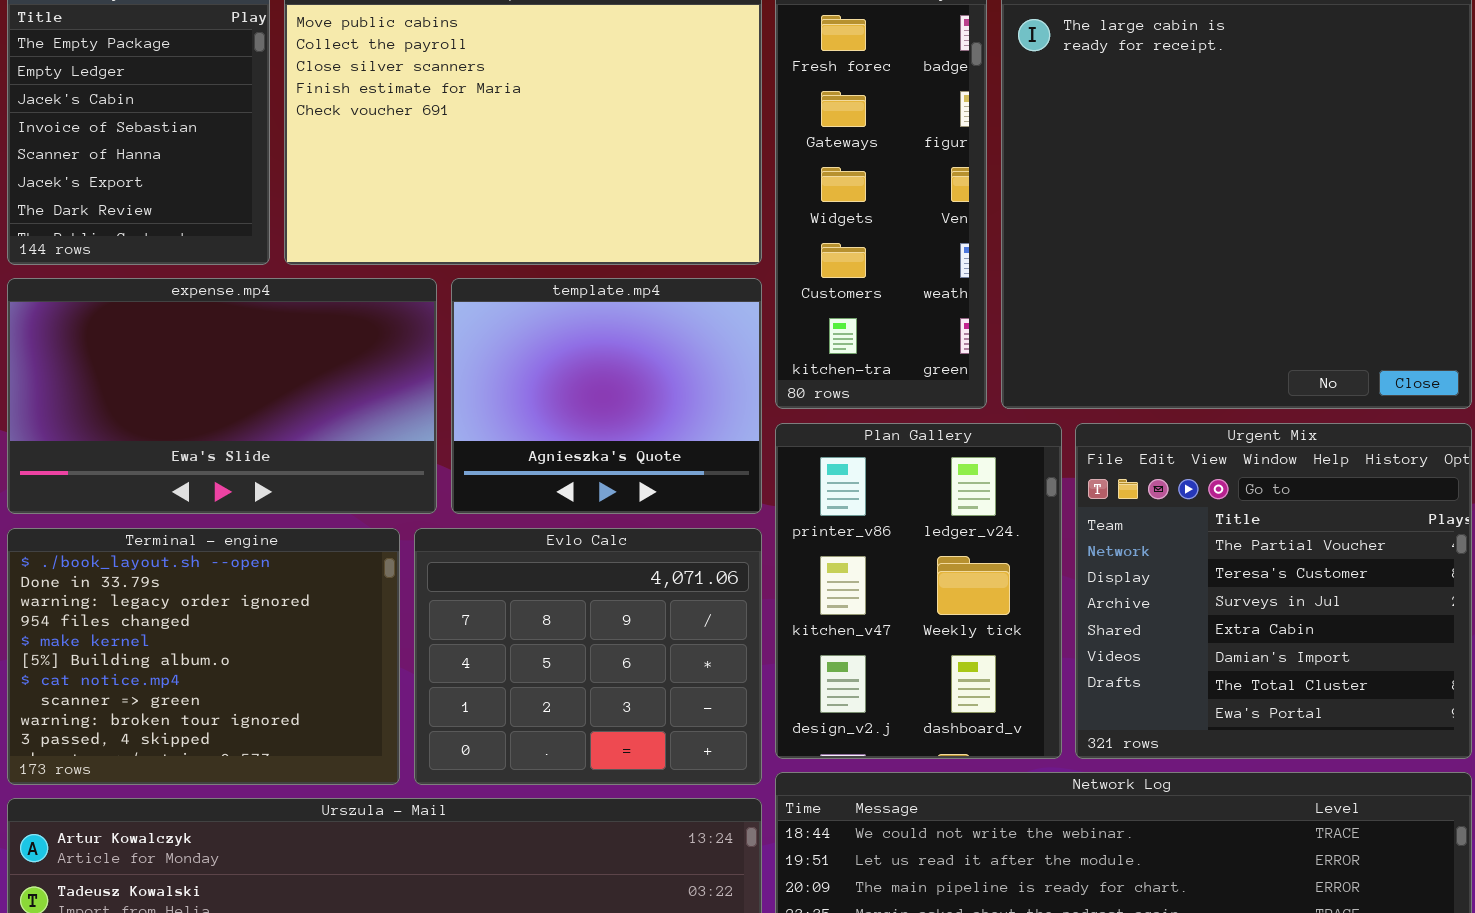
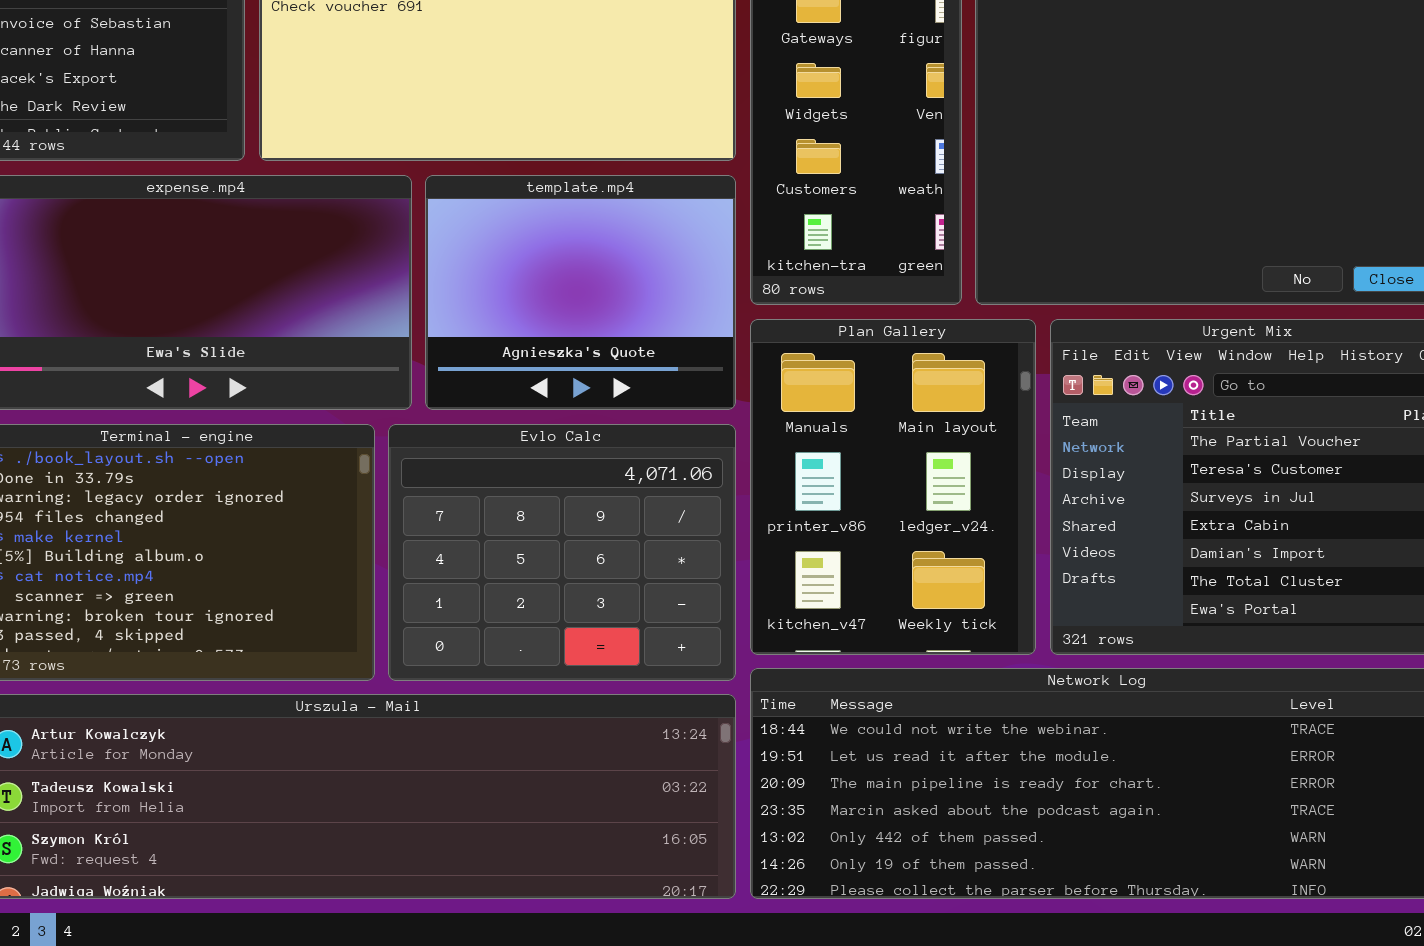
Plan Gallery: [775,423,1062,759] -> [750,319,1036,655], scrolled up 1 row

